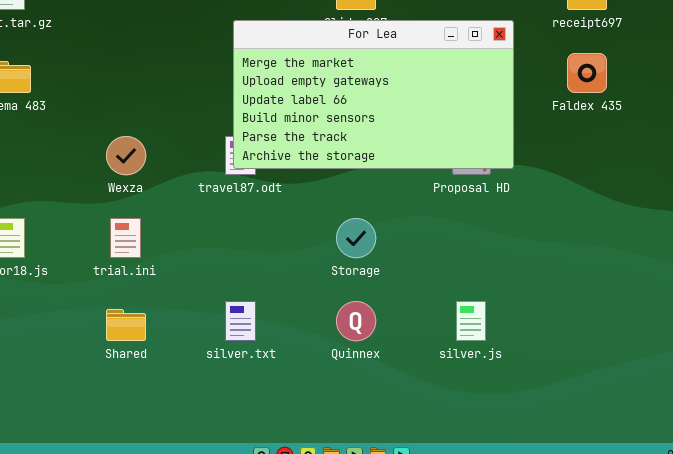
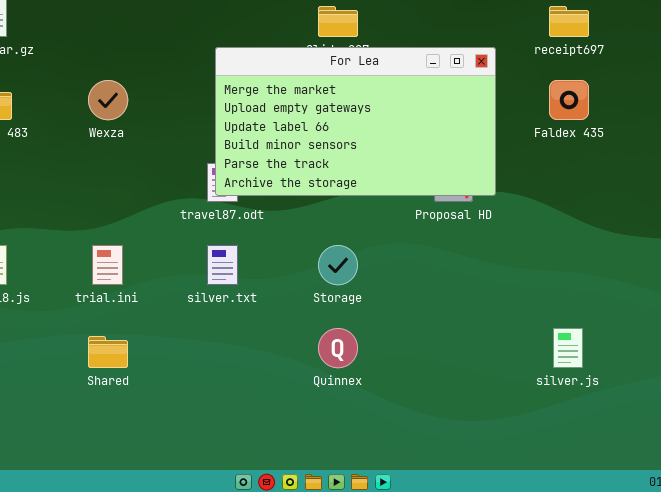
Wexza: [106,136,146,175] -> [88,80,128,120], moved
silver.txt: [225,301,256,341] -> [207,245,238,285], moved
silver.js: [456,301,486,341] -> [553,328,583,368], moved

